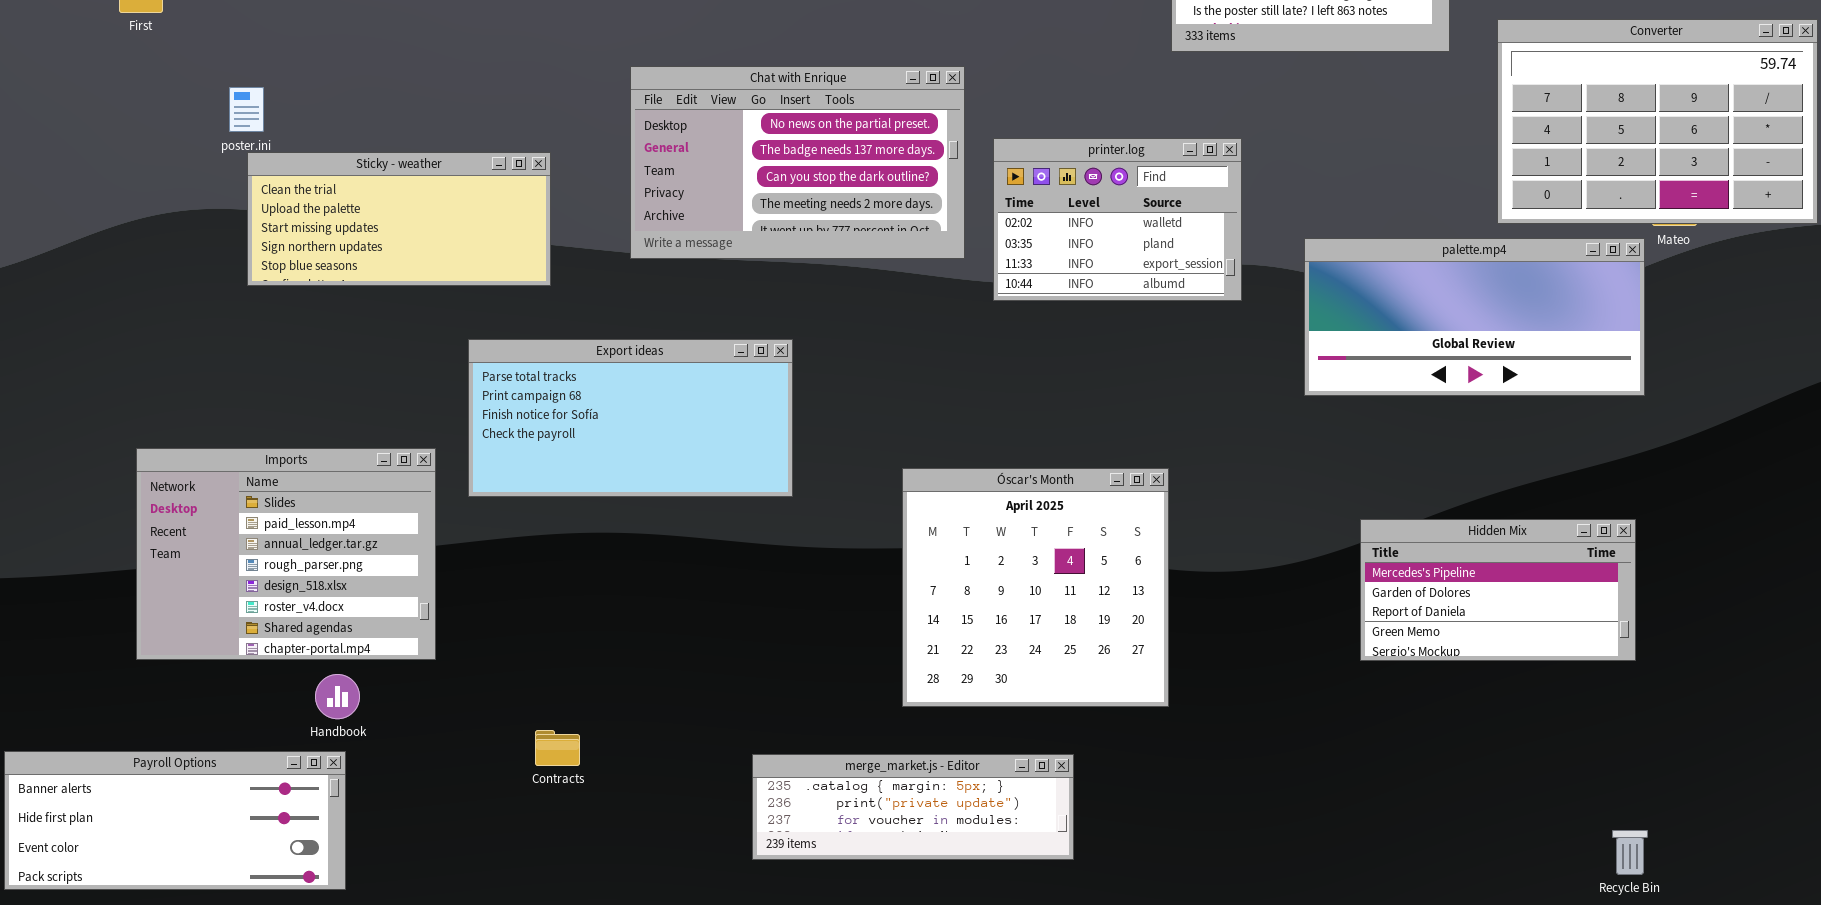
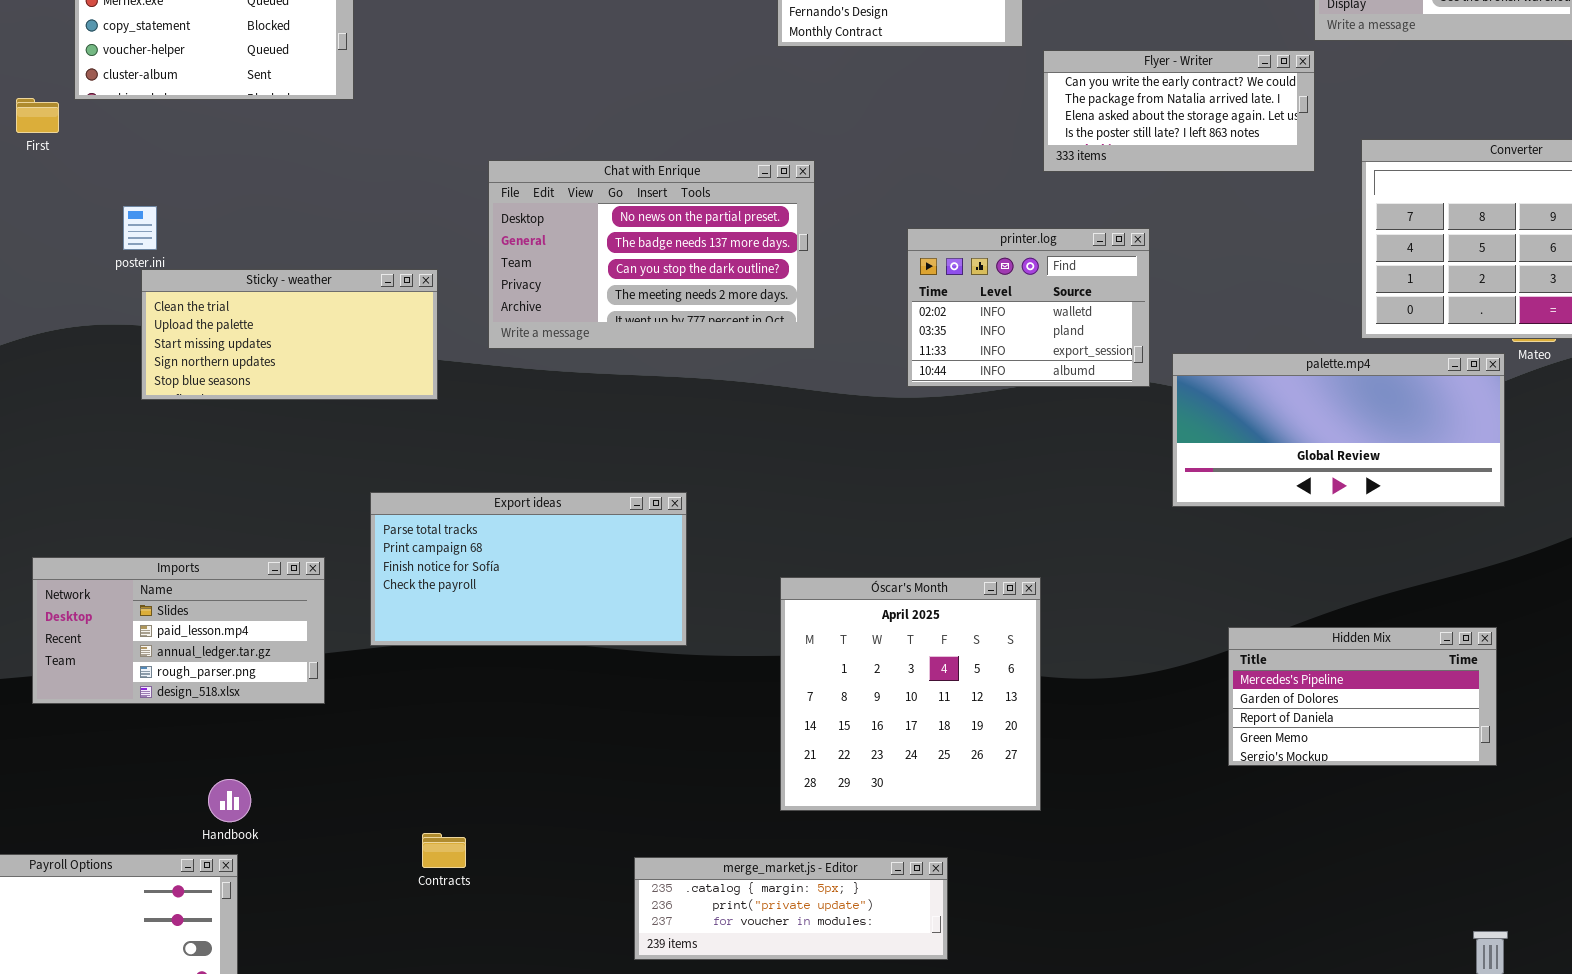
Chat with Enrique: [630,66,965,259] -> [488,160,815,349], moved
printer.log: [993,138,1242,301] -> [907,228,1150,387], moved
Export ideas: [468,339,793,497] -> [370,492,687,646], moved
Imports: [136,448,436,660] -> [32,557,325,704], resized

